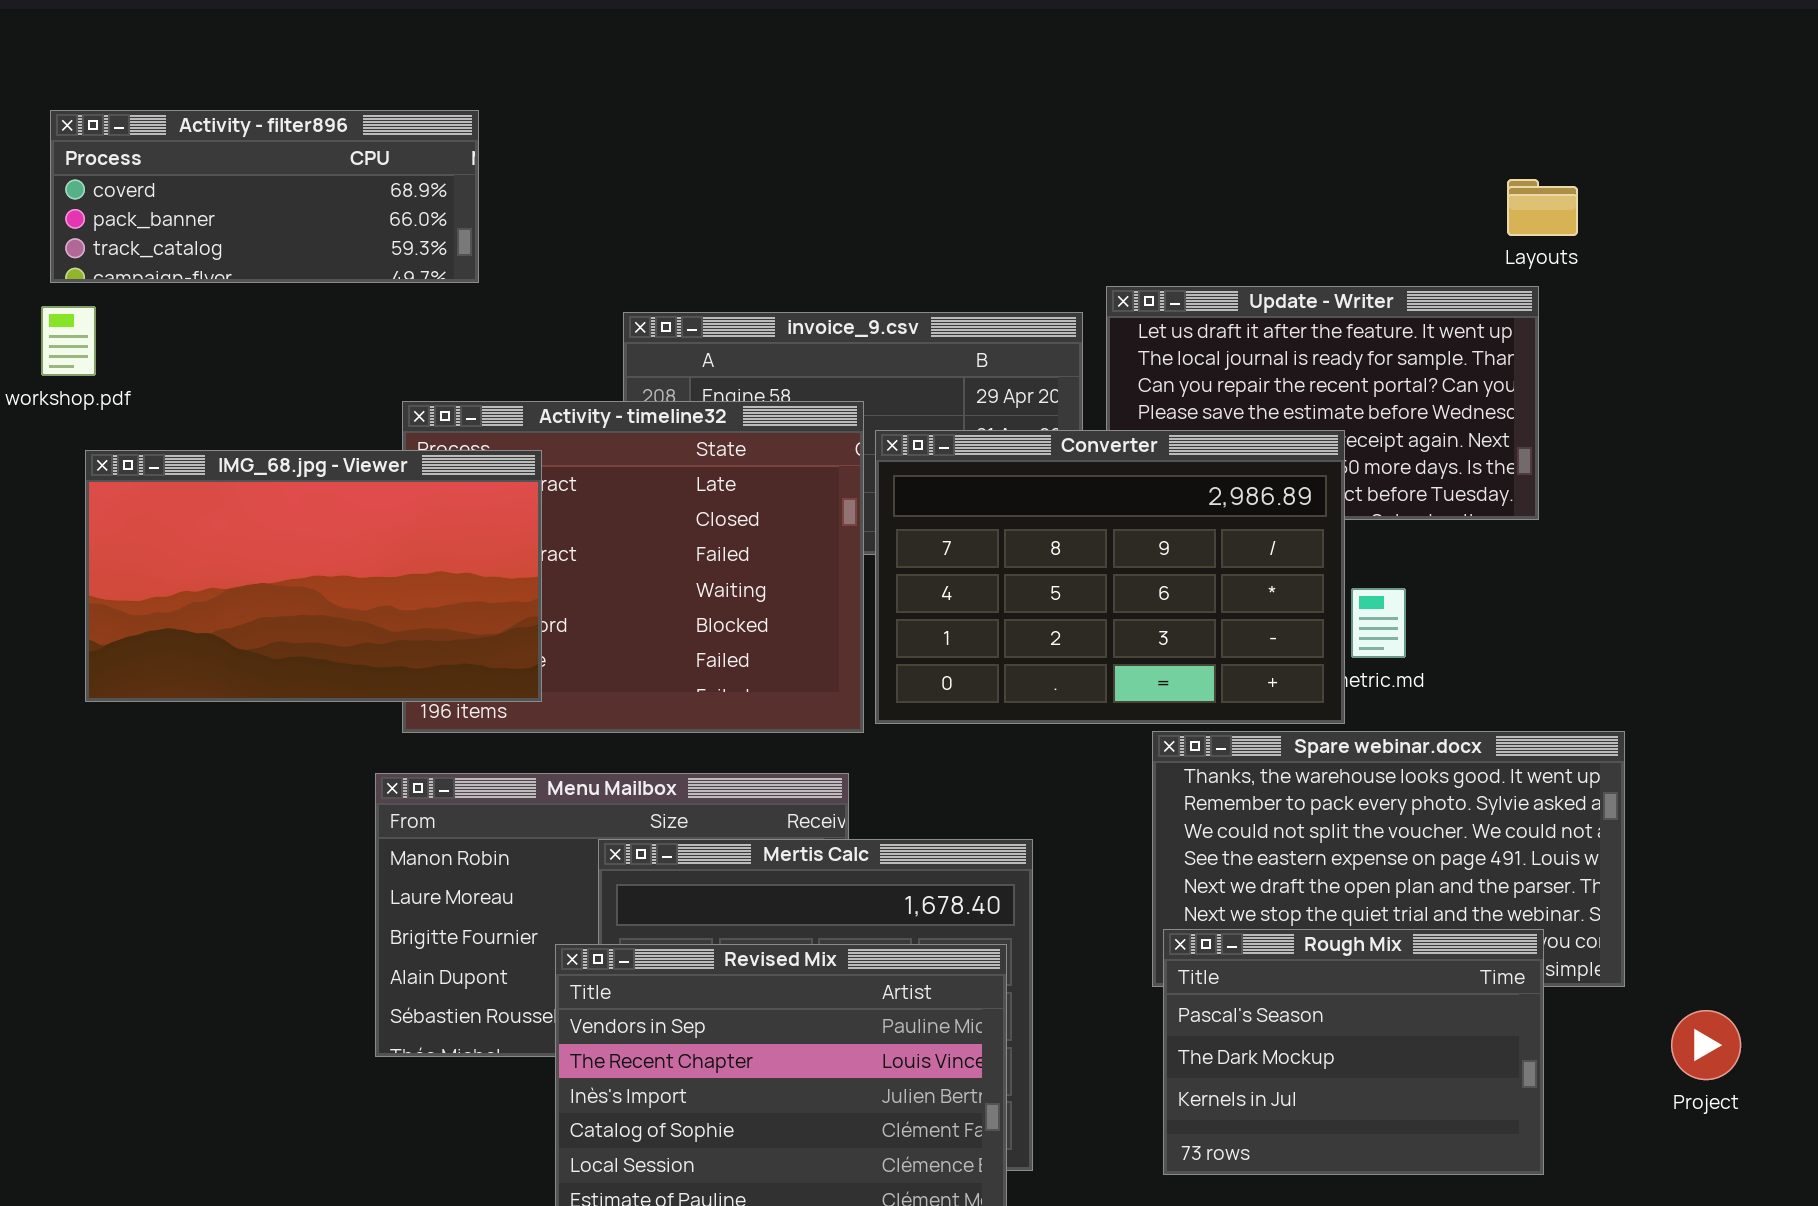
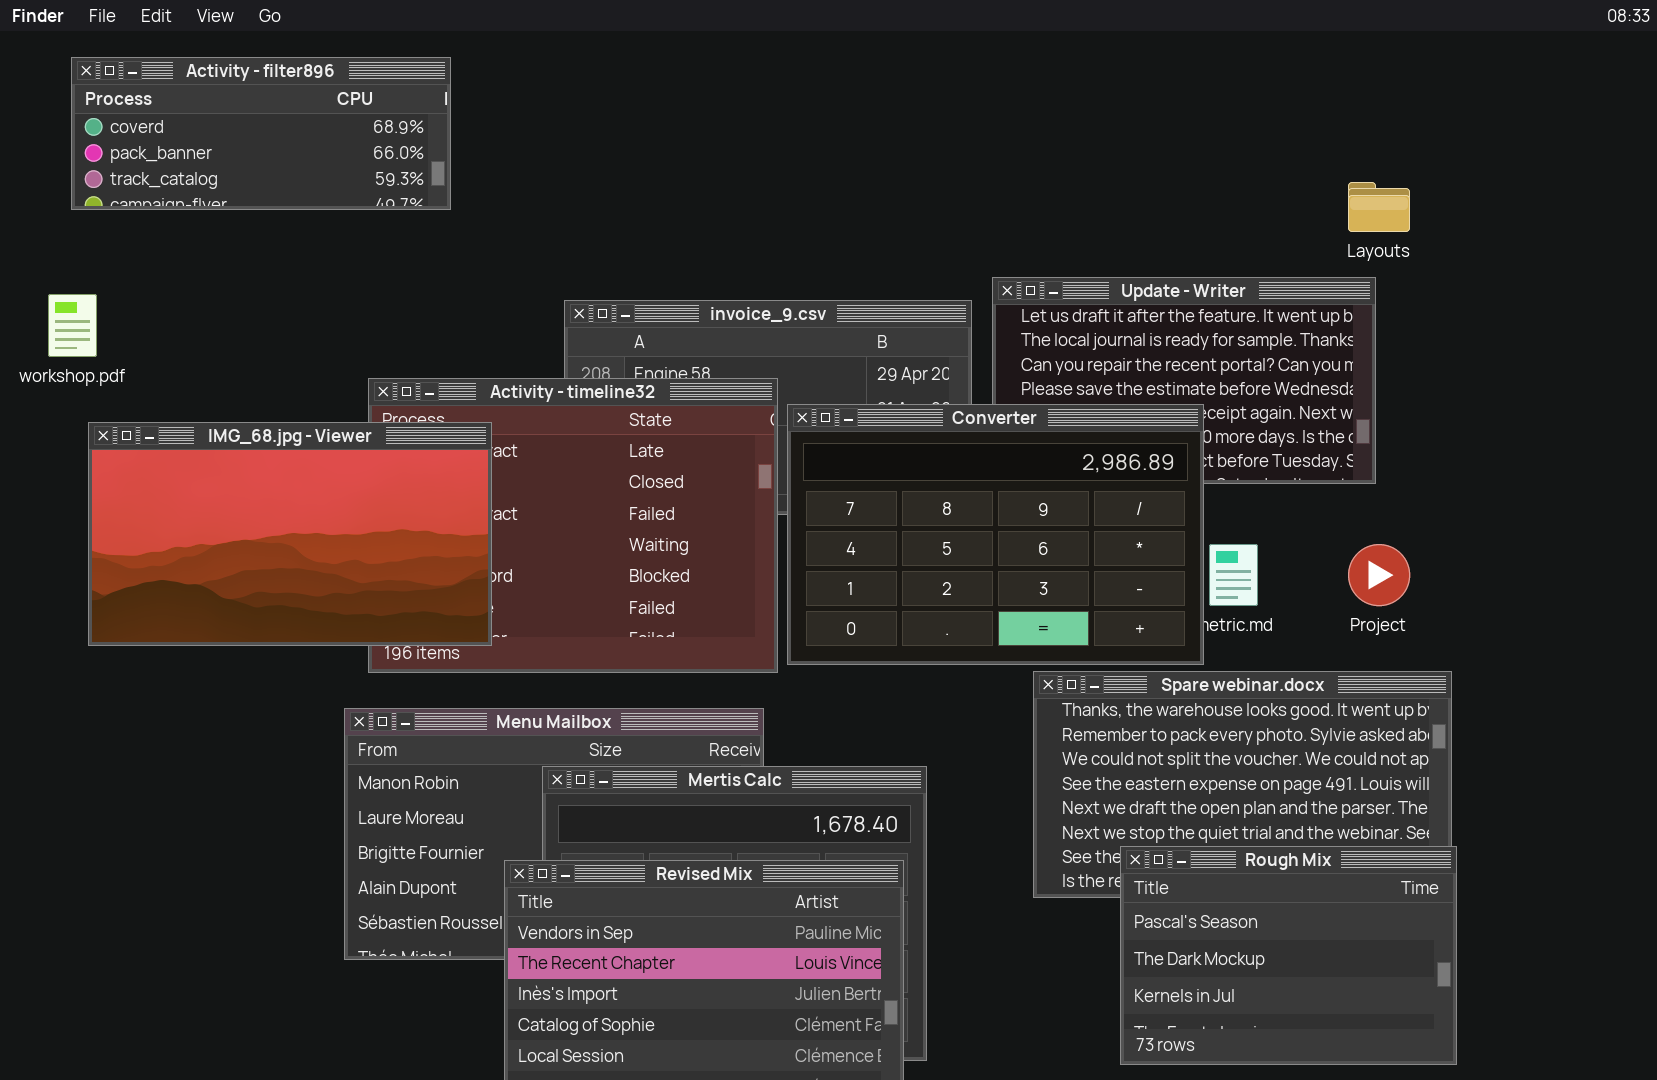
Activity - filter896: [50,110,479,283] -> [71,57,451,210], moved
Rough Mix: [1163,929,1544,1175] -> [1120,846,1457,1065], moved
Project: [1671,1010,1741,1080] -> [1348,544,1410,606], moved

